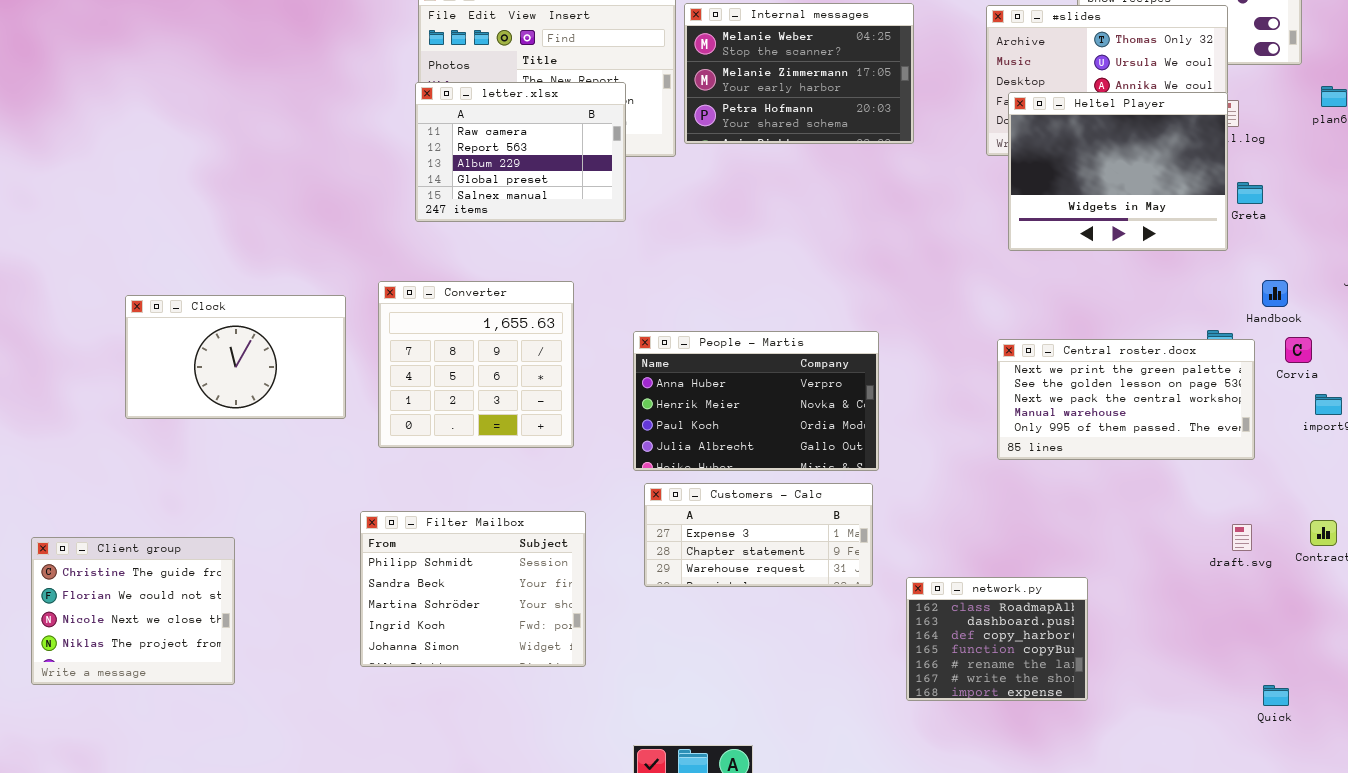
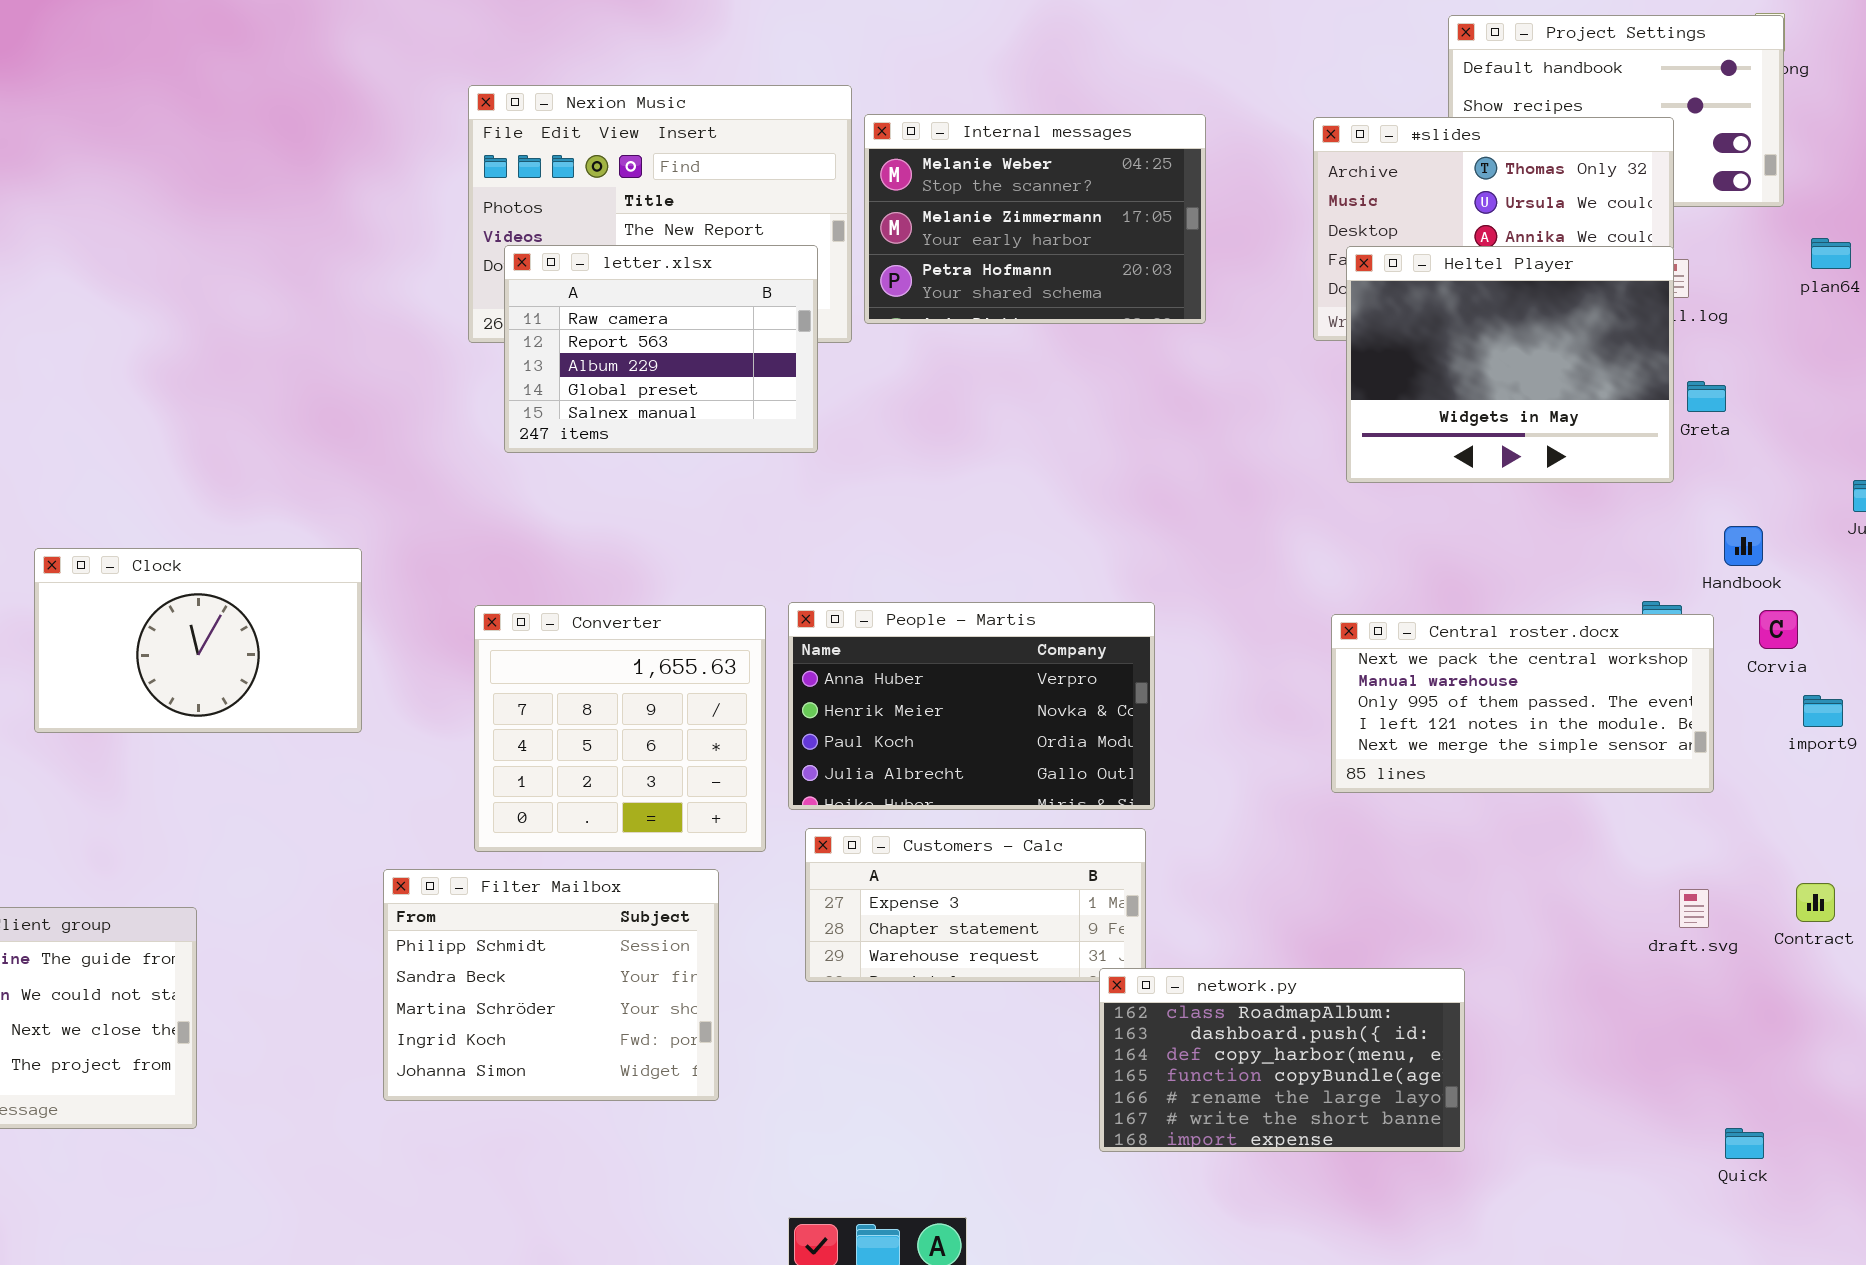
letter.xlsx: [415,82,626,222] -> [504,245,818,453], moved
Converter: [378,281,574,448] -> [474,605,766,852], moved
Central roster.docx: [997,339,1255,460] -> [1331,614,1714,793], scrolled down 2 rows
network.py: [906,577,1088,701] -> [1099,968,1465,1152], resized

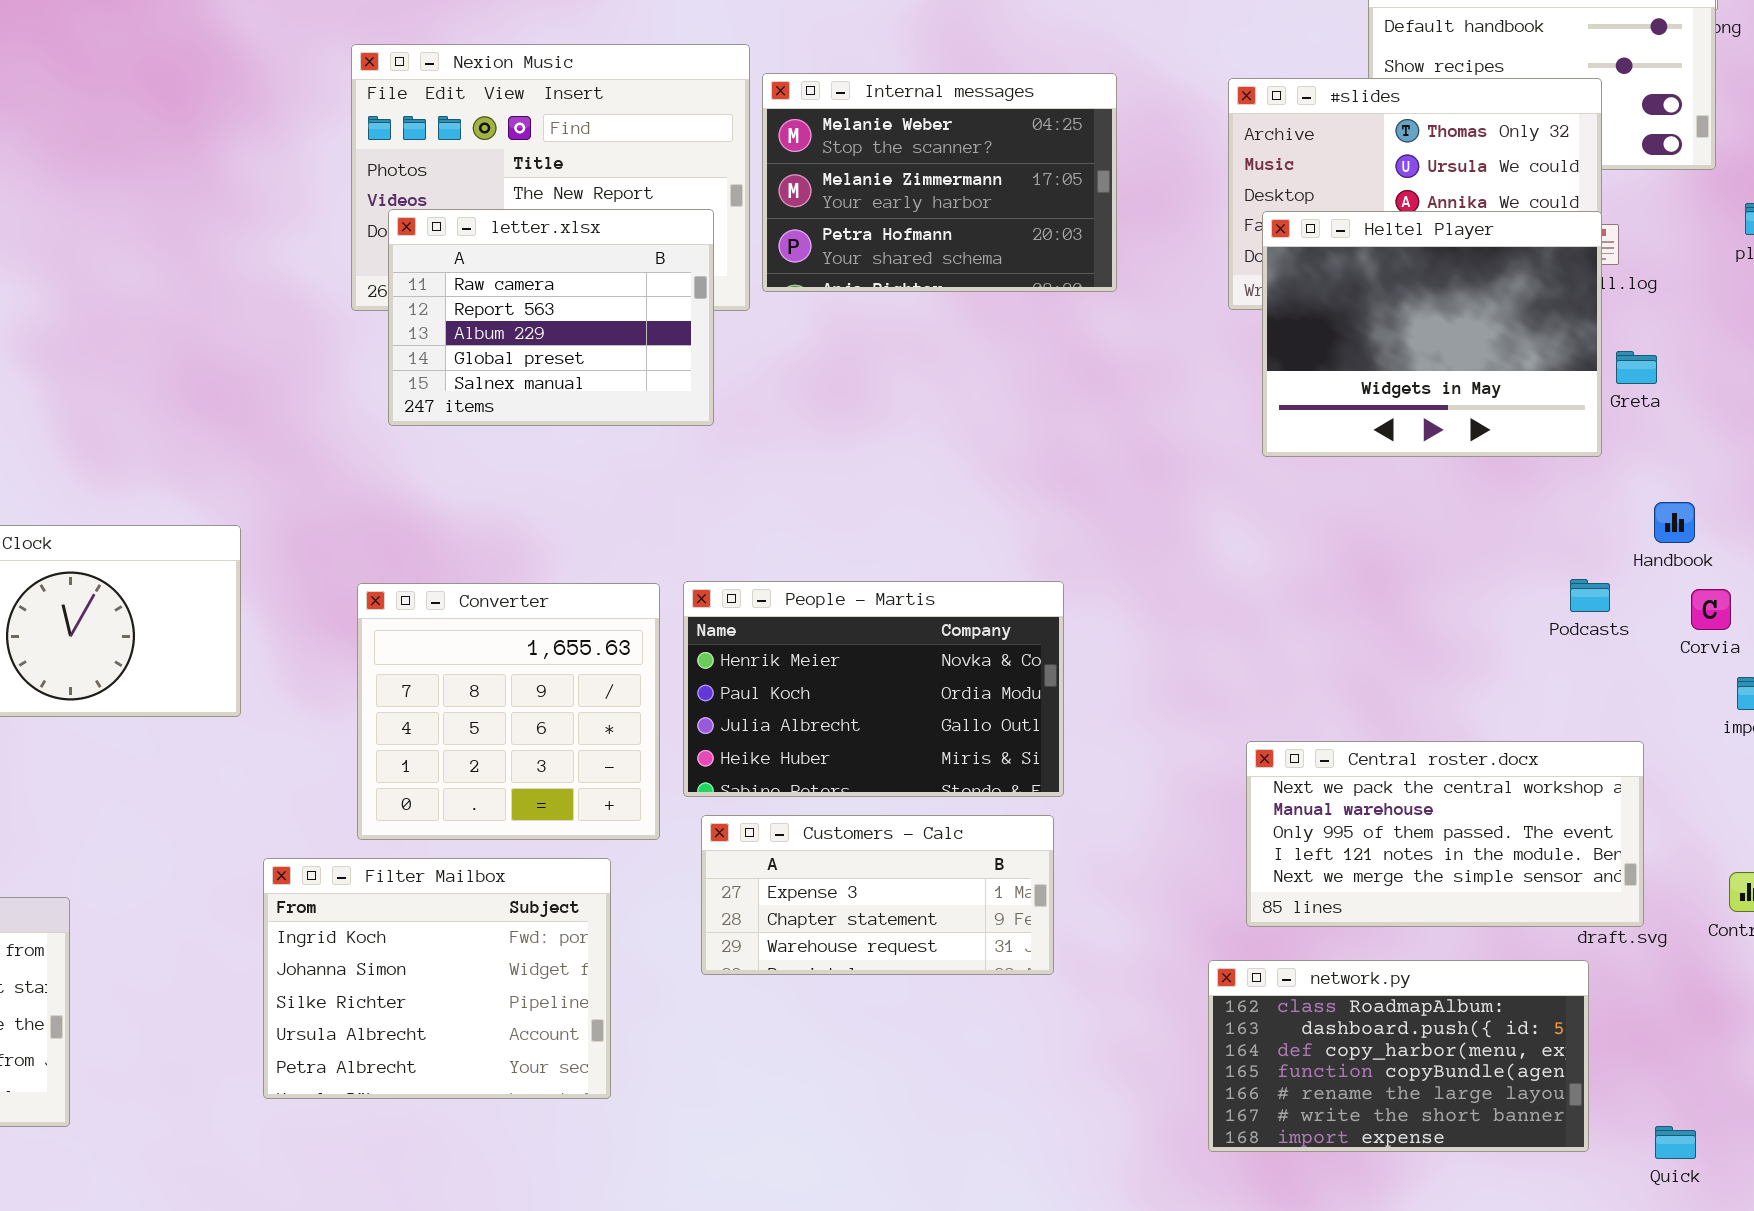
People - Martis: [788,602,1155,810] -> [683,581,1064,797], scrolled down 1 row
Central roster.docx: [1331,614,1714,793] -> [1246,741,1644,927], moved
Filter Mailbox: [383,869,719,1101] -> [263,858,611,1099], scrolled down 3 rows
network.py: [1099,968,1465,1152] -> [1208,960,1589,1152], moved

